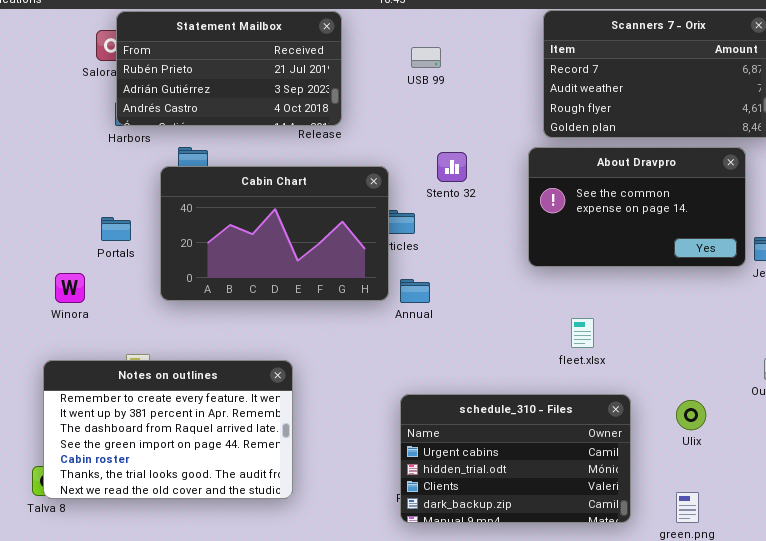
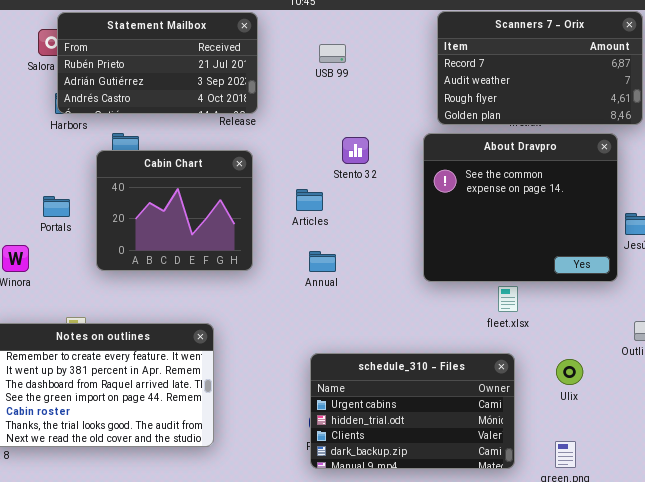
About Dravpro: [528,147,746,267] -> [423,133,618,282], resized
Cabin Chart: [160,166,389,301] -> [96,150,253,271], resized
fleet.xlsx: [571,318,594,348] -> [498,286,518,312], moved

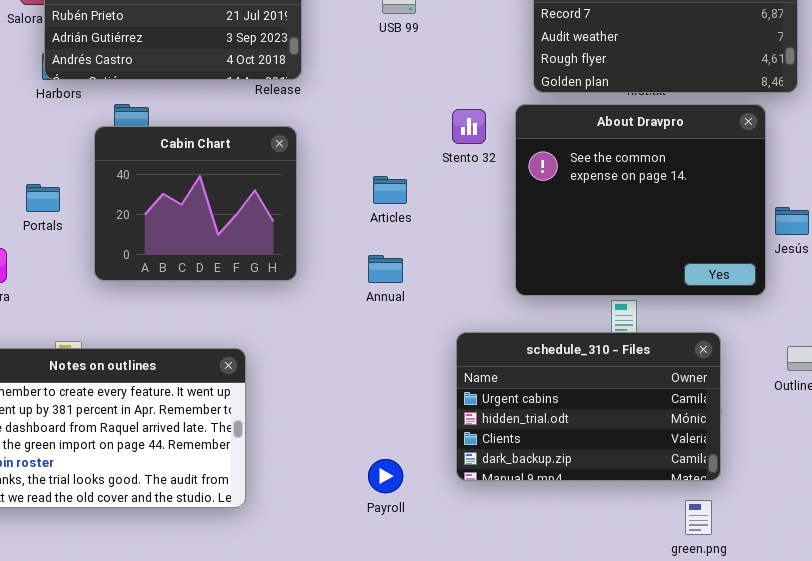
Stento 32: [342,137,369,164] -> [452,109,486,144], moved
Articles: [296,189,323,211] -> [373,176,407,204], moved
schedule_310 - Files: [310,353,515,469] -> [456,332,721,481], moved

